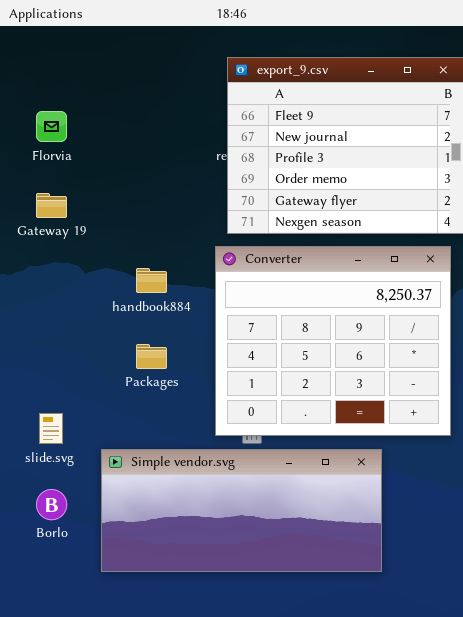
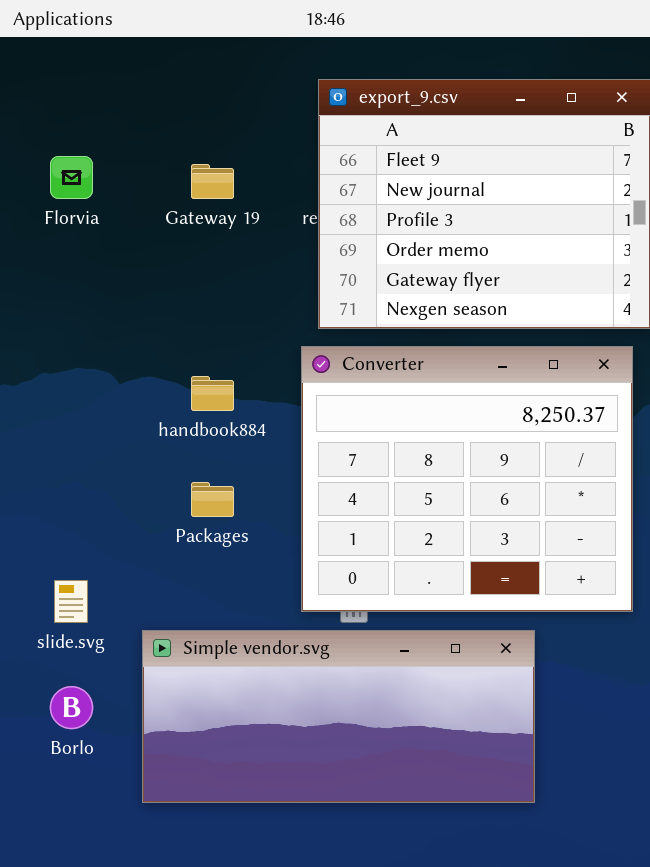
Gateway 19: [36,193,67,218] -> [191,164,234,199], moved

